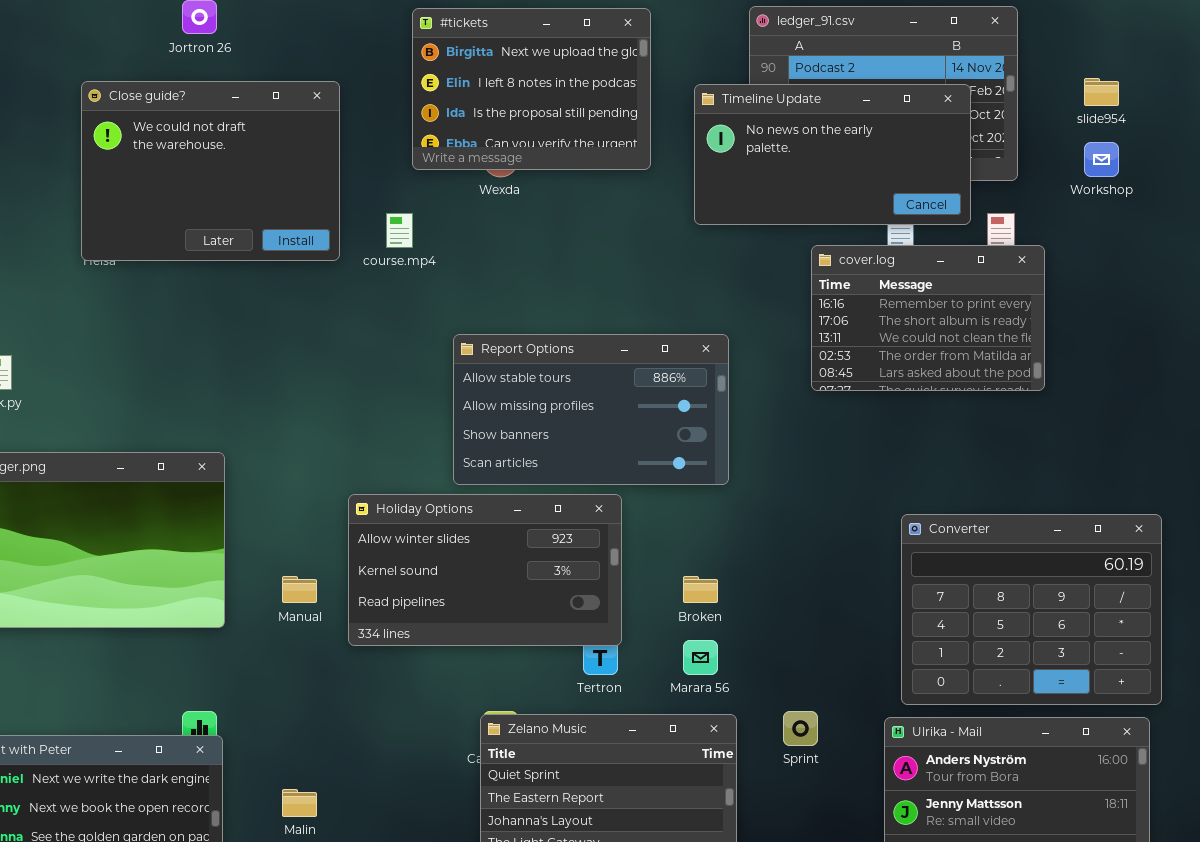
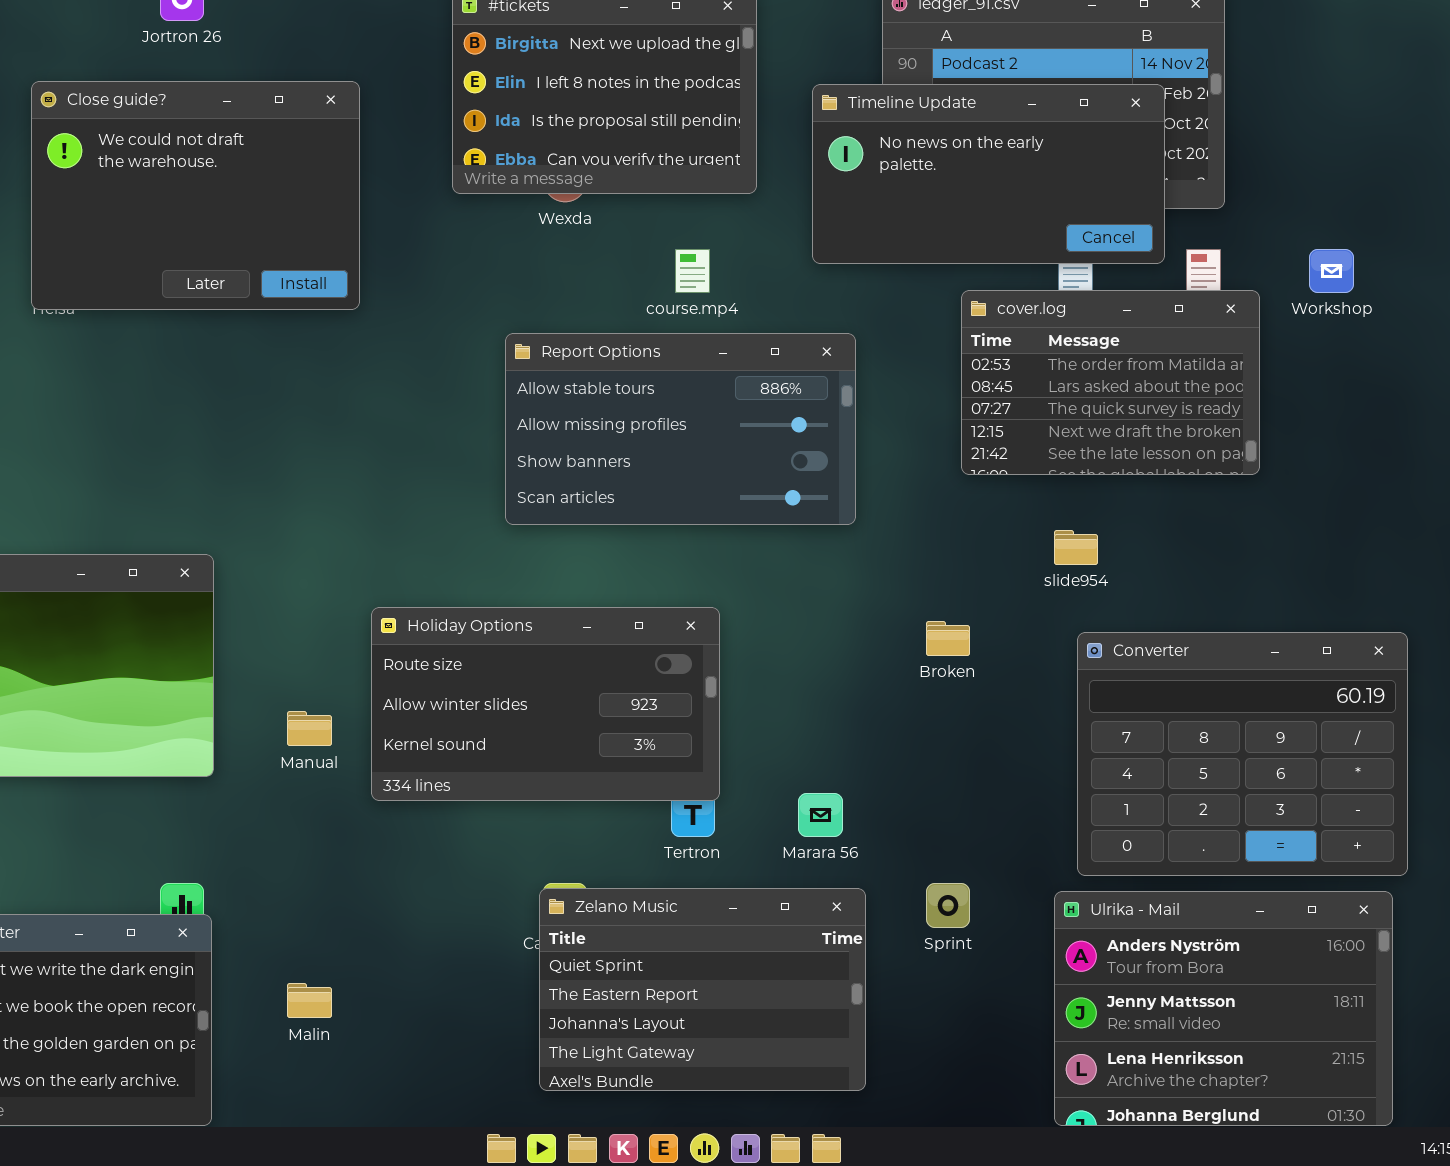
slide954: [1084,78,1119,106] -> [1054,530,1098,565], moved
Workshop: [1084,142,1119,177] -> [1309,249,1354,293], moved
course.mp4: [386,213,413,248] -> [675,249,710,293], moved
cover.log: [811,245,1045,391] -> [961,290,1260,475], scrolled down 3 rows
Report Options: [453,334,729,485] -> [505,333,856,525], moved
Holiday Options: [348,494,622,646] -> [371,607,720,801], scrolled up 1 row
Broken: [683,576,718,603] -> [926,621,970,656], moved

